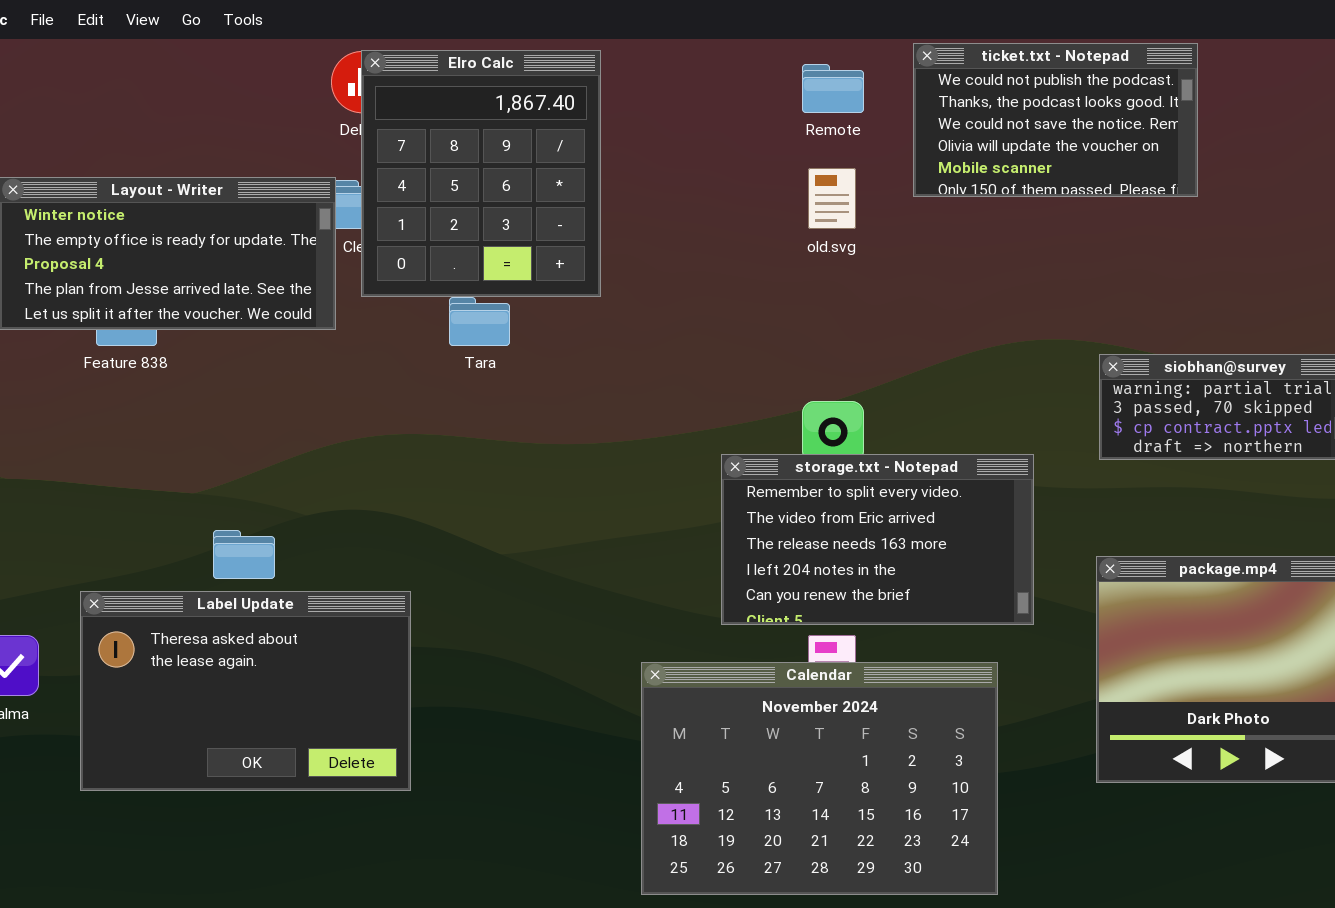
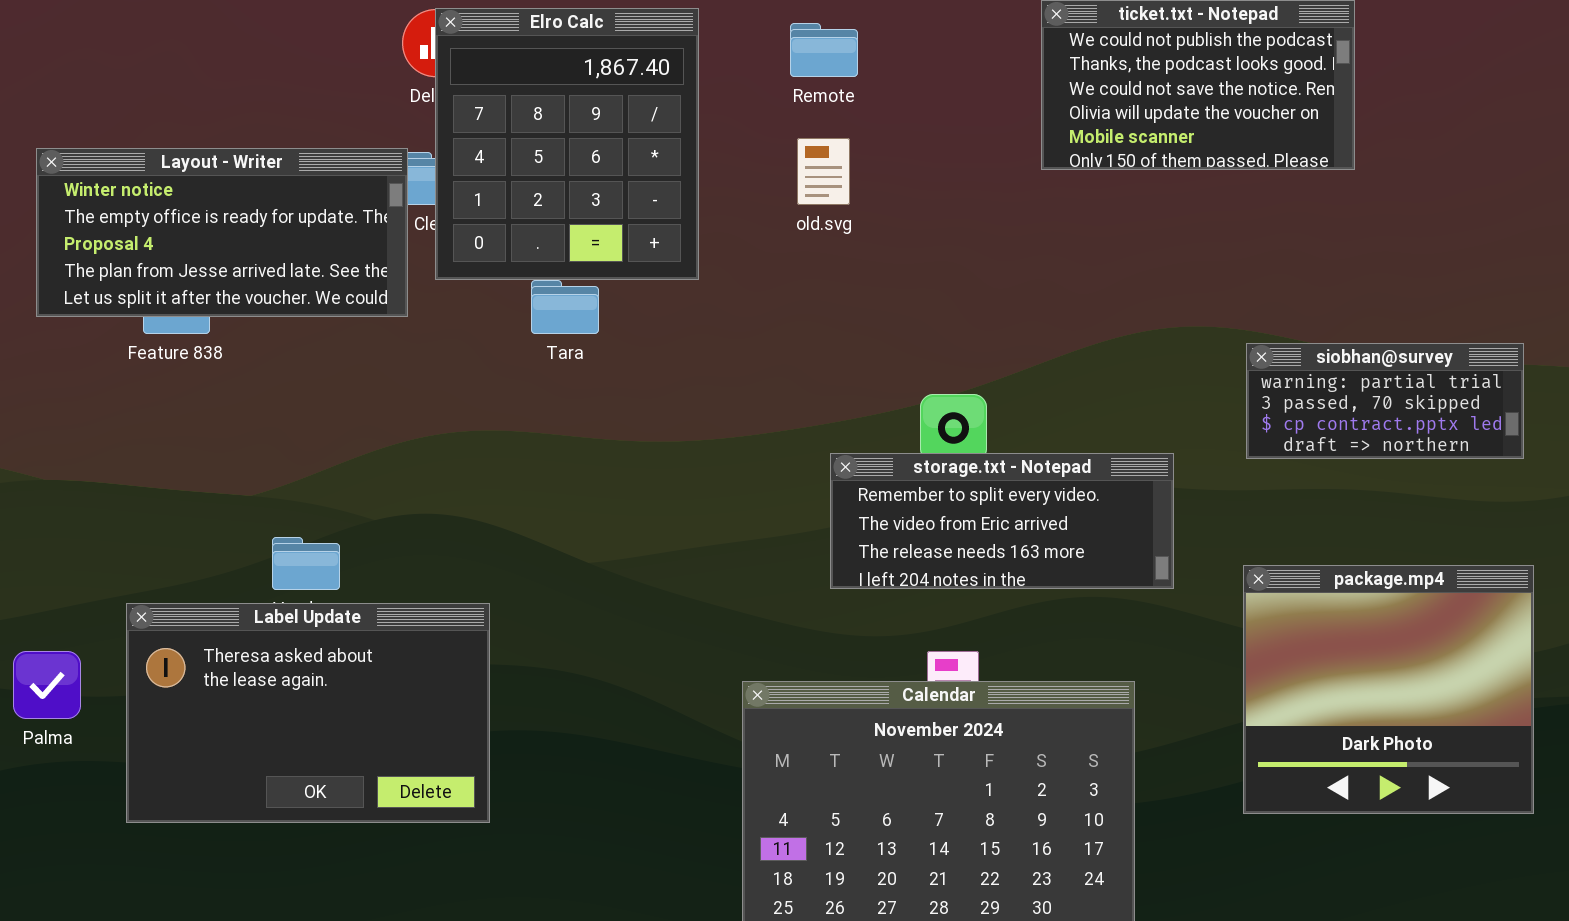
Remote: [802,64,864,113] -> [790,23,858,77], moved
old.svg: [808,168,856,229] -> [797,138,850,205], moved
storage.txt - Notepad: [721,454,1034,625] -> [830,453,1174,589], resized

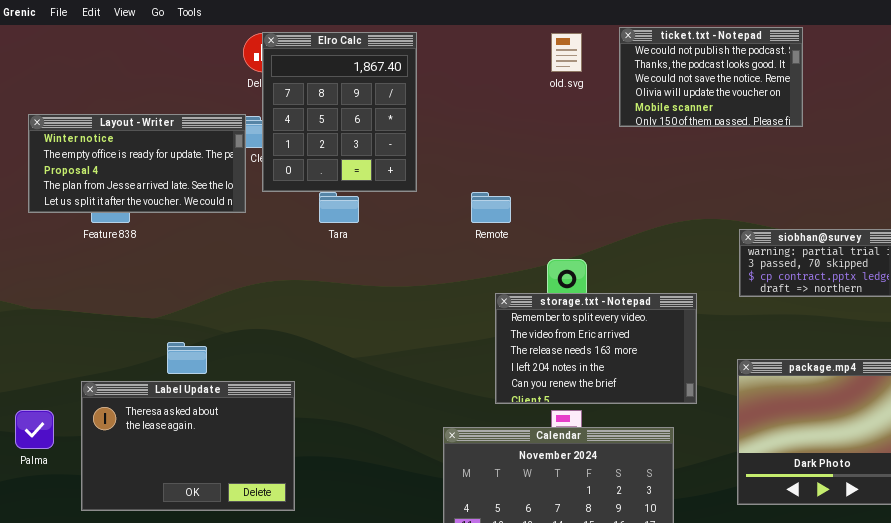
Remote: [790,23,858,77] -> [471,192,511,223], moved
old.svg: [797,138,850,205] -> [551,33,582,72], moved
storage.txt - Notepad: [830,453,1174,589] -> [495,293,697,404], resized

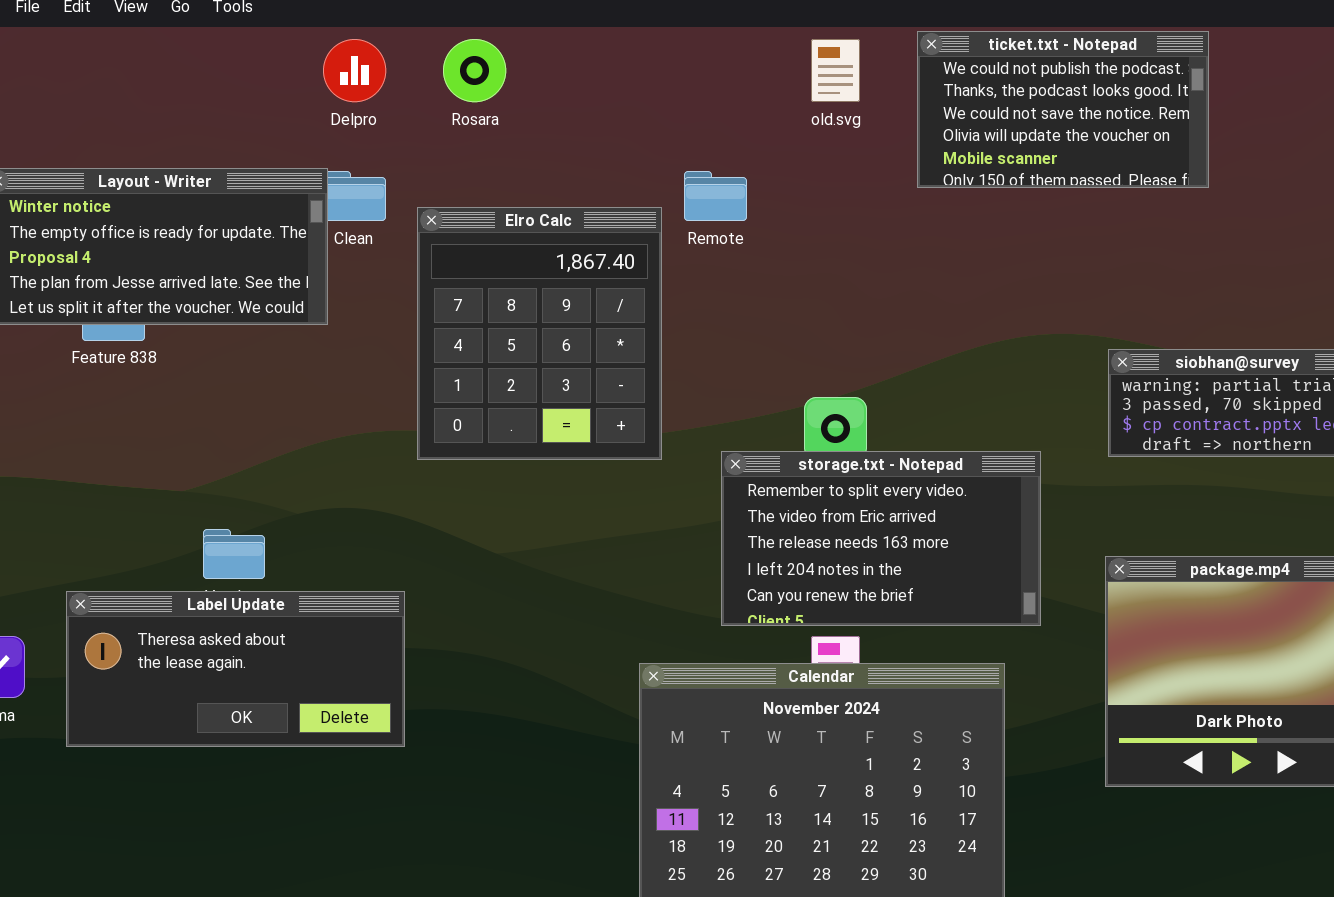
Elro Calc: [262,32,417,192] -> [417,207,662,460], moved
Remote: [471,192,511,223] -> [684,171,747,221], moved
Label Update: [81,381,295,511] -> [66,591,405,747], resized

